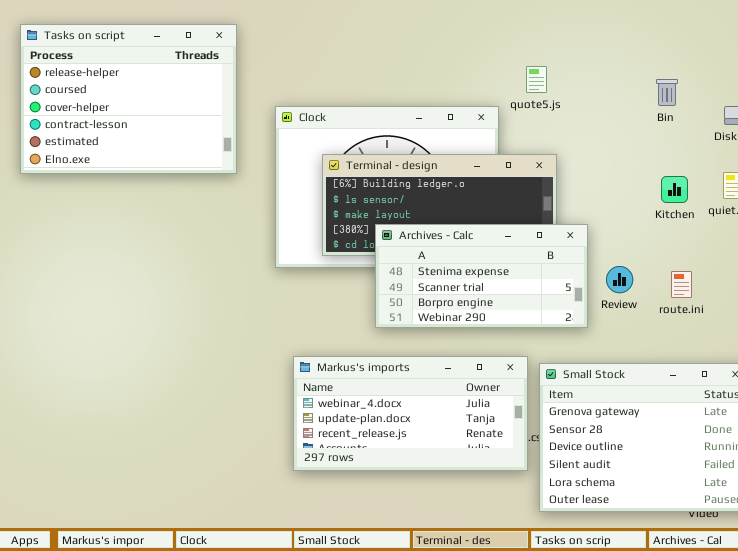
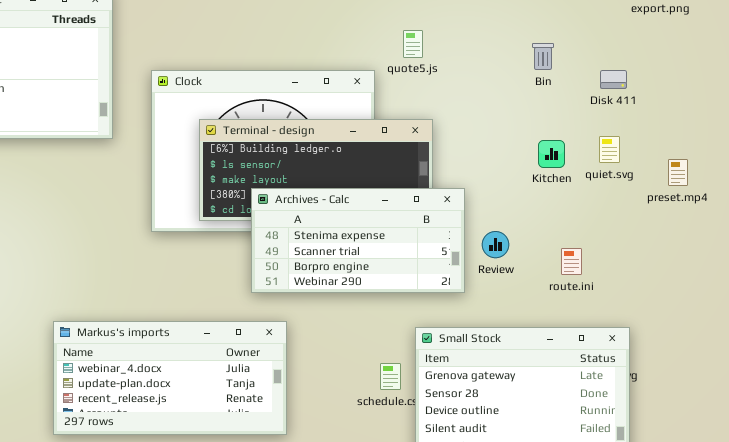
route.ini: [671,271,692,298] -> [561,248,582,275], moved
Markus's imports: [293,356,528,471] -> [53,321,287,435], moved

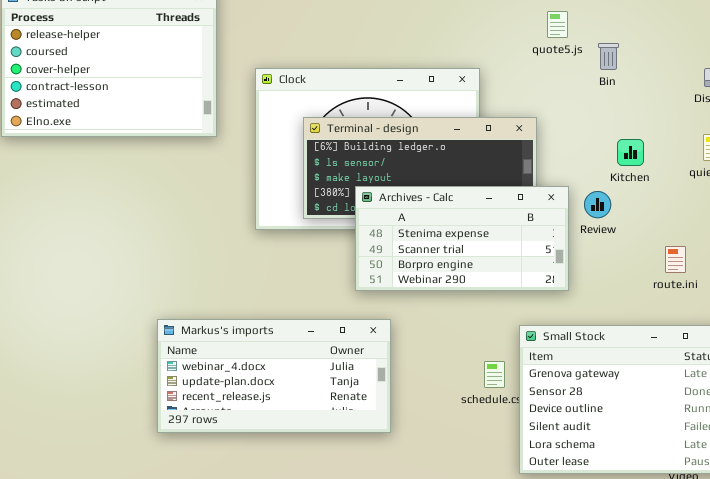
quote5.js: [403,30,423,58] -> [547,11,568,38], moved
Bin: [532,43,554,70] -> [598,43,619,70], moved
Kitchen: [538,140,565,168] -> [617,139,644,166], moved
Review: [482,231,509,258] -> [584,191,611,218], moved

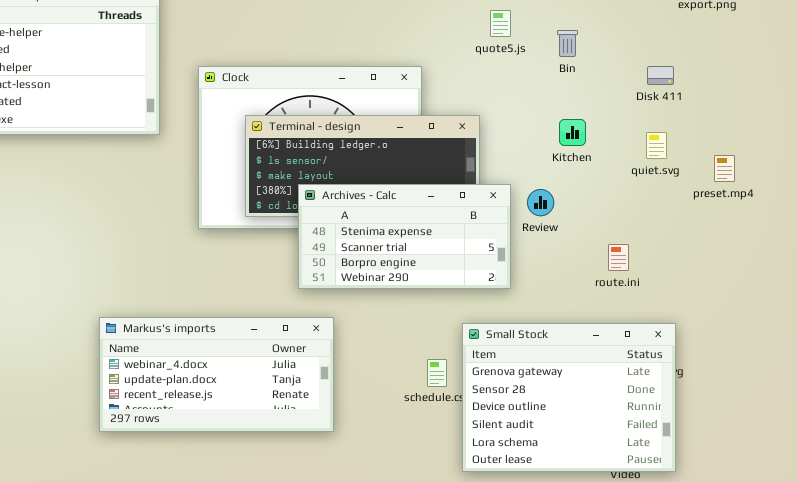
Bin: [598,43,619,70] -> [557,30,578,57], moved
Kitchen: [617,139,644,166] -> [559,119,586,146], moved

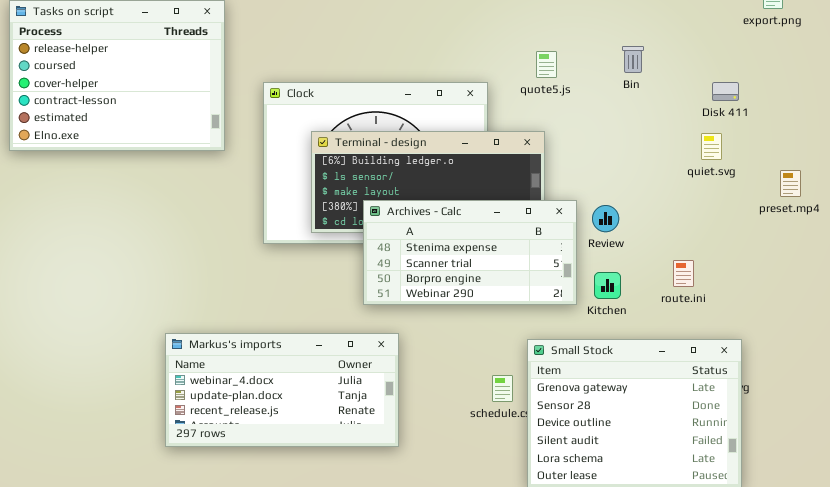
quote5.js: [490,10,511,37] -> [536,51,557,78], moved
Kitchen: [559,119,586,146] -> [594,272,621,299], moved
quiet.svg: [646,132,667,159] -> [701,133,722,160], moved

